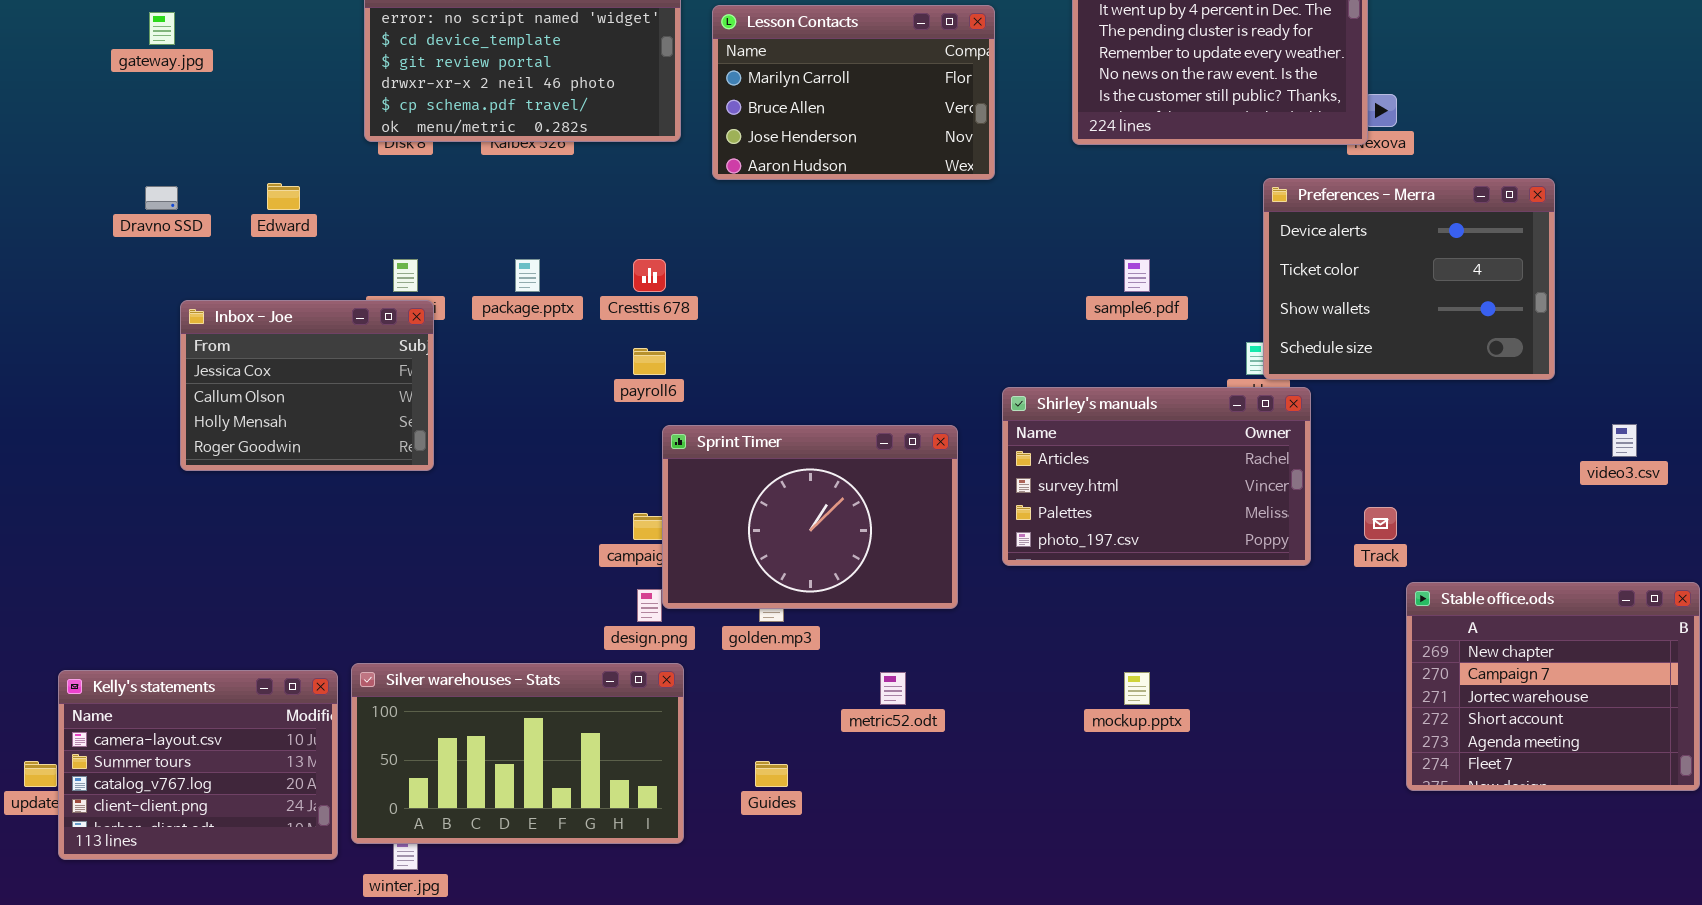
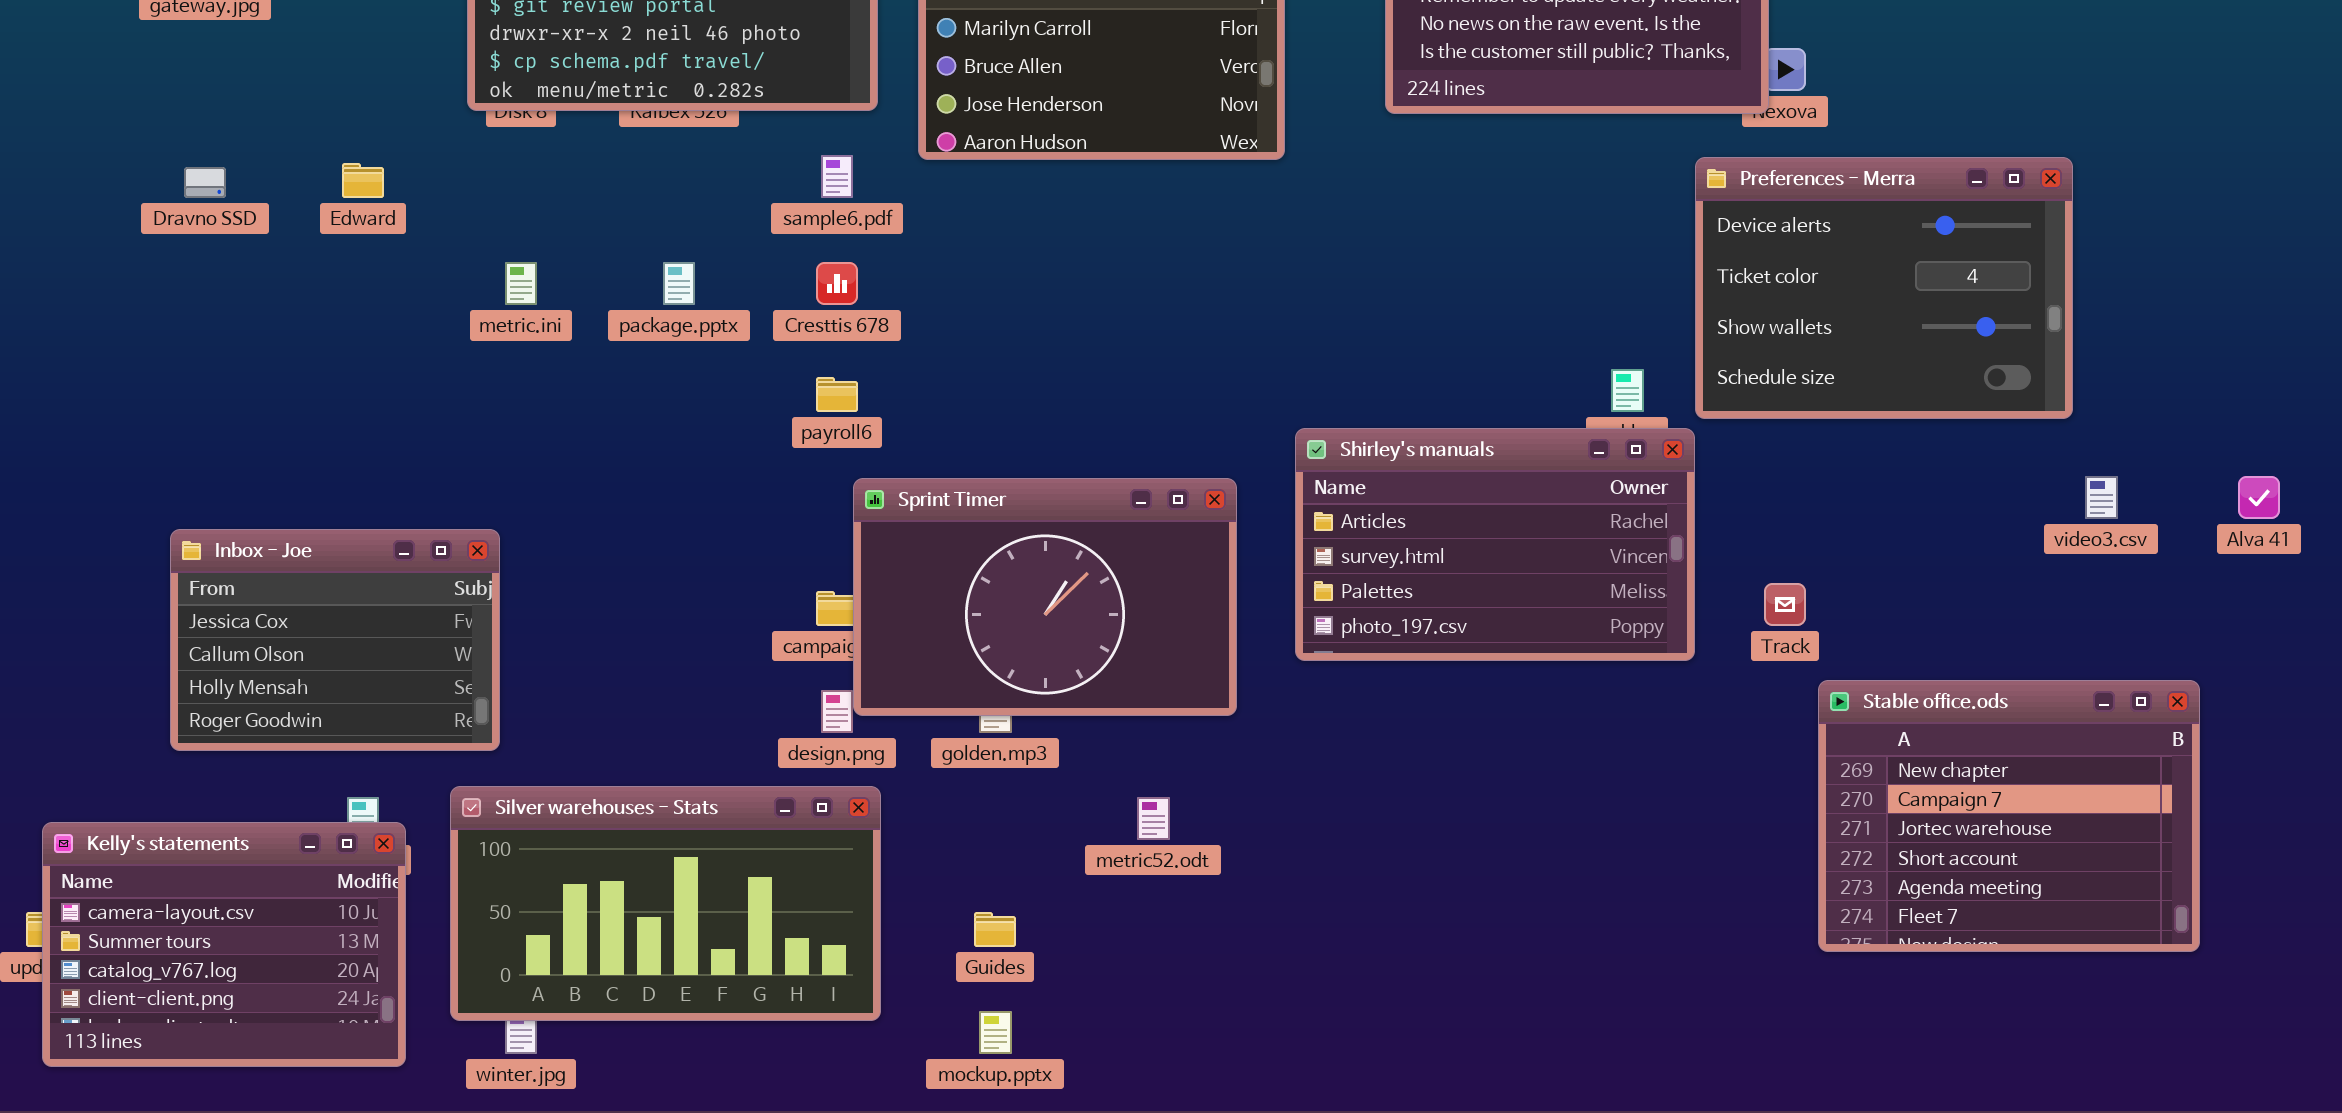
Preferences - Merra: [1263,178,1555,380] -> [1695,157,2073,419], moved
sample6.pdf: [1124,259,1150,292] -> [821,155,853,198], moved
Inbox - Joe: [180,300,434,471] -> [170,529,500,751], moved
Kelly's statements: [58,670,338,860] -> [42,822,406,1067], moved
mockup.pptx: [1124,672,1150,705] -> [979,1011,1012,1054], moved

